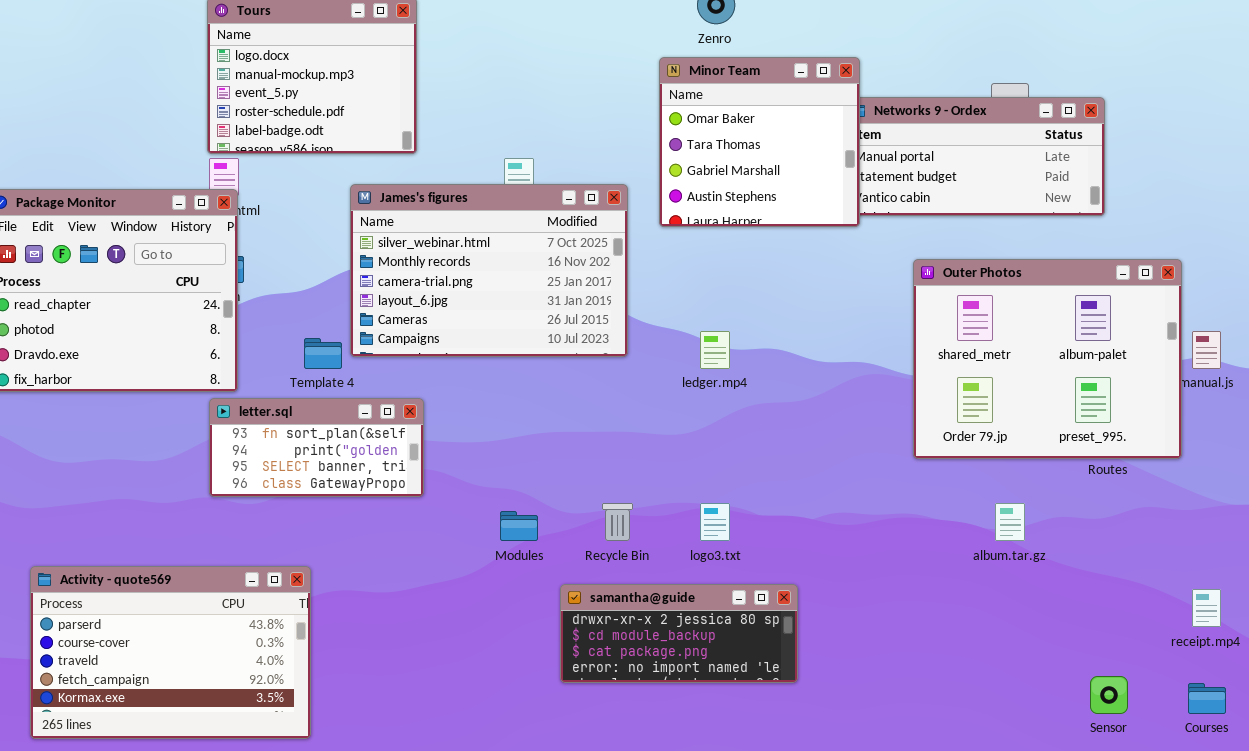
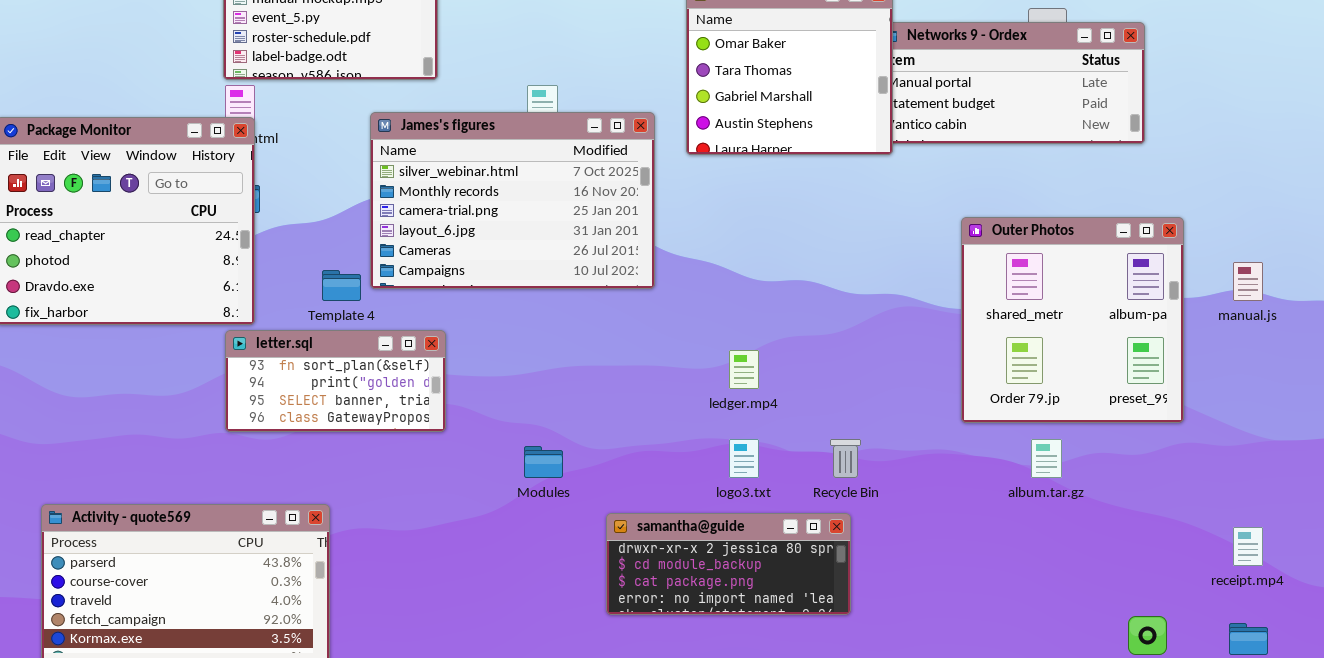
Outer Photos: [913,259,1182,459] -> [961,217,1184,423], moved, resized
ledger.mp4: [700,331,730,369] -> [729,350,759,389], moved
Recycle Bin: [602,503,633,541] -> [830,439,861,478], moved
samantha@guide: [560,584,798,683] -> [606,513,851,615], moved

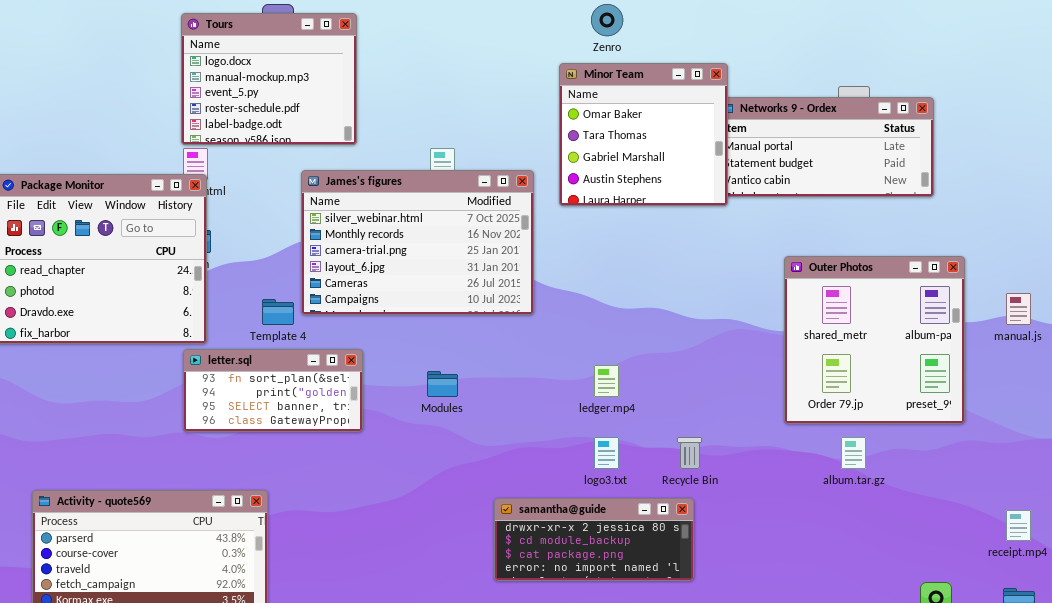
Modules: [524,446,563,478] -> [427,371,458,397], moved

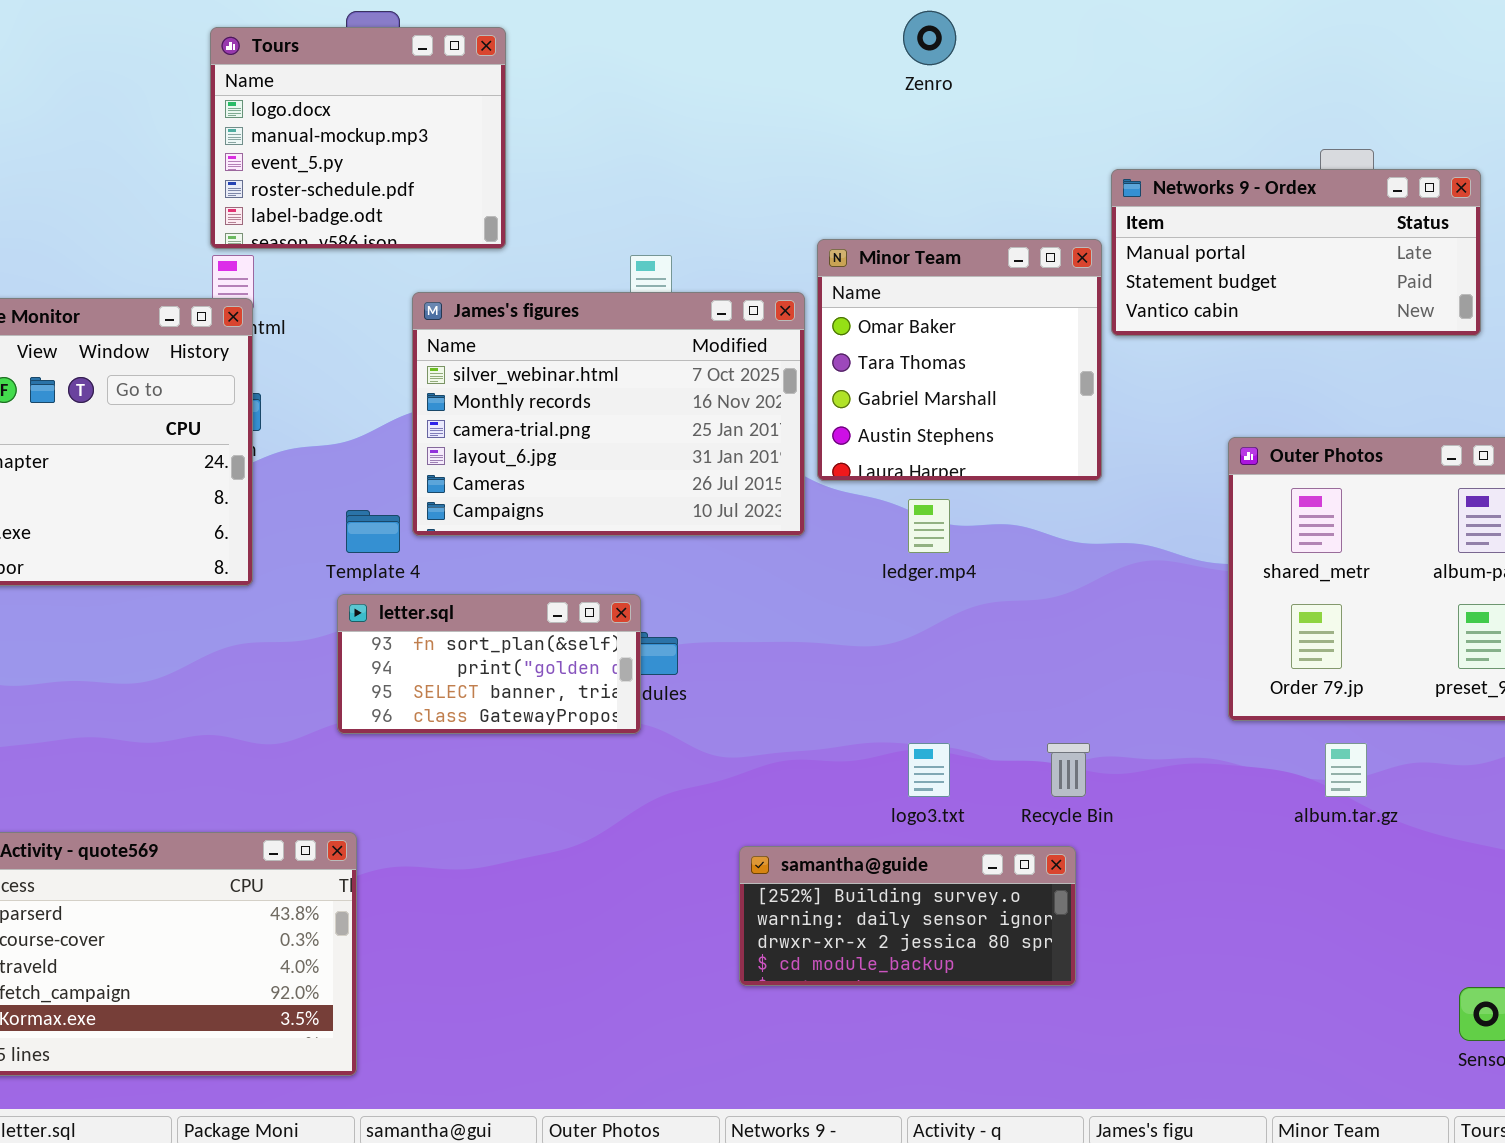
Minor Team: [559,63,728,206] -> [817,239,1102,481], moved
letter.sql: [183,349,363,432] -> [337,594,641,734], moved
ledger.mp4: [594,365,619,397] -> [908,499,950,553], moved
samantha@guide: [494,498,694,581] -> [739,846,1076,986], scrolled up 2 rows

